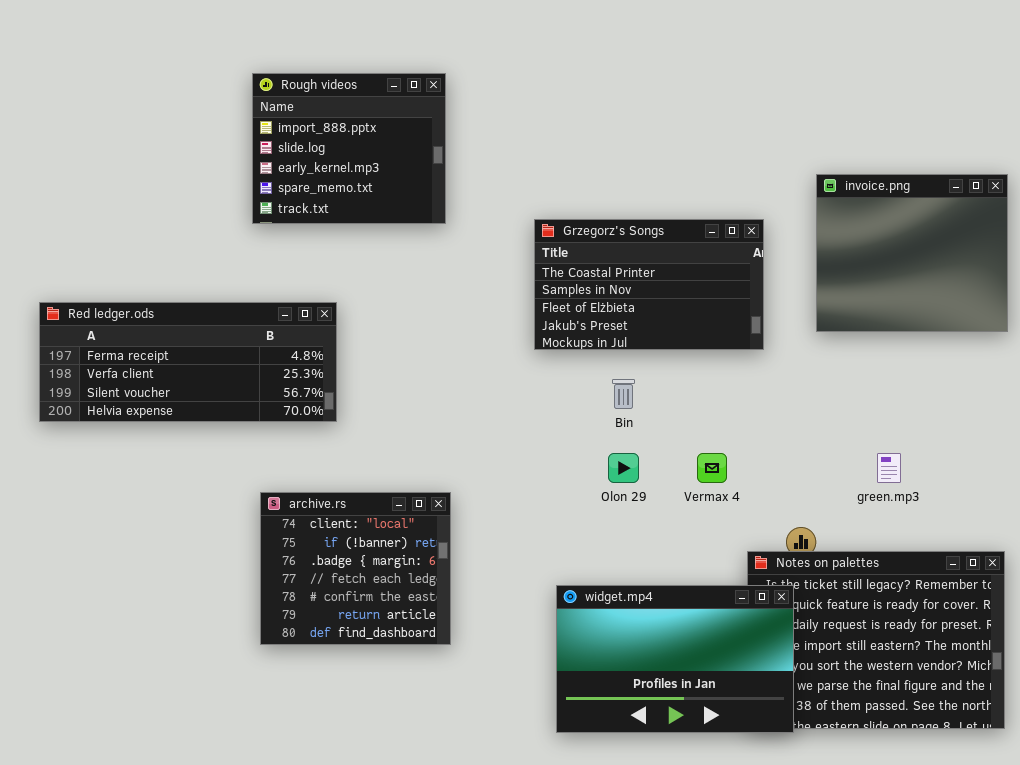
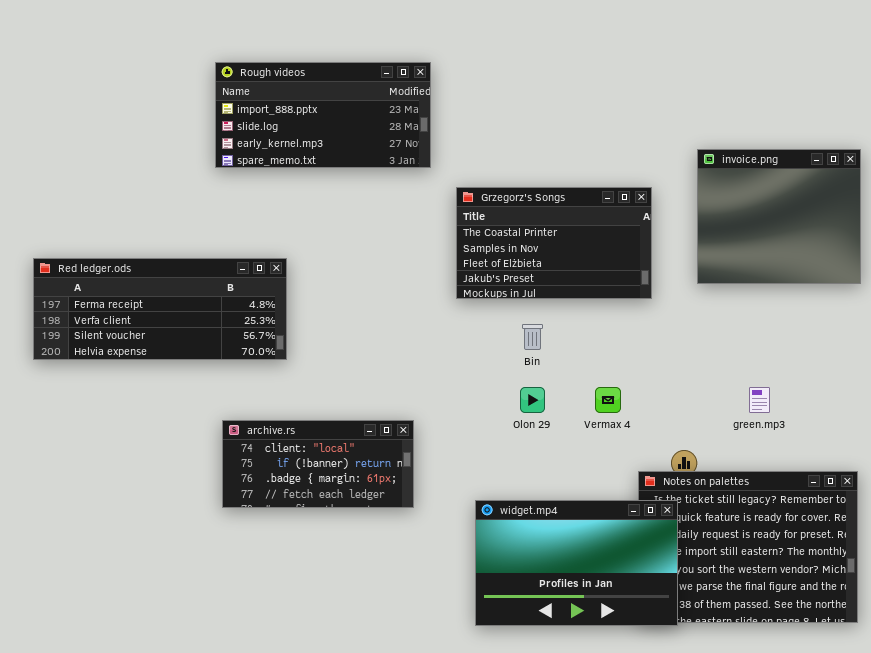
Rough videos: [252,73,446,224] -> [215,62,431,168], resized
archive.rs: [260,492,451,645] -> [222,420,414,508], resized

